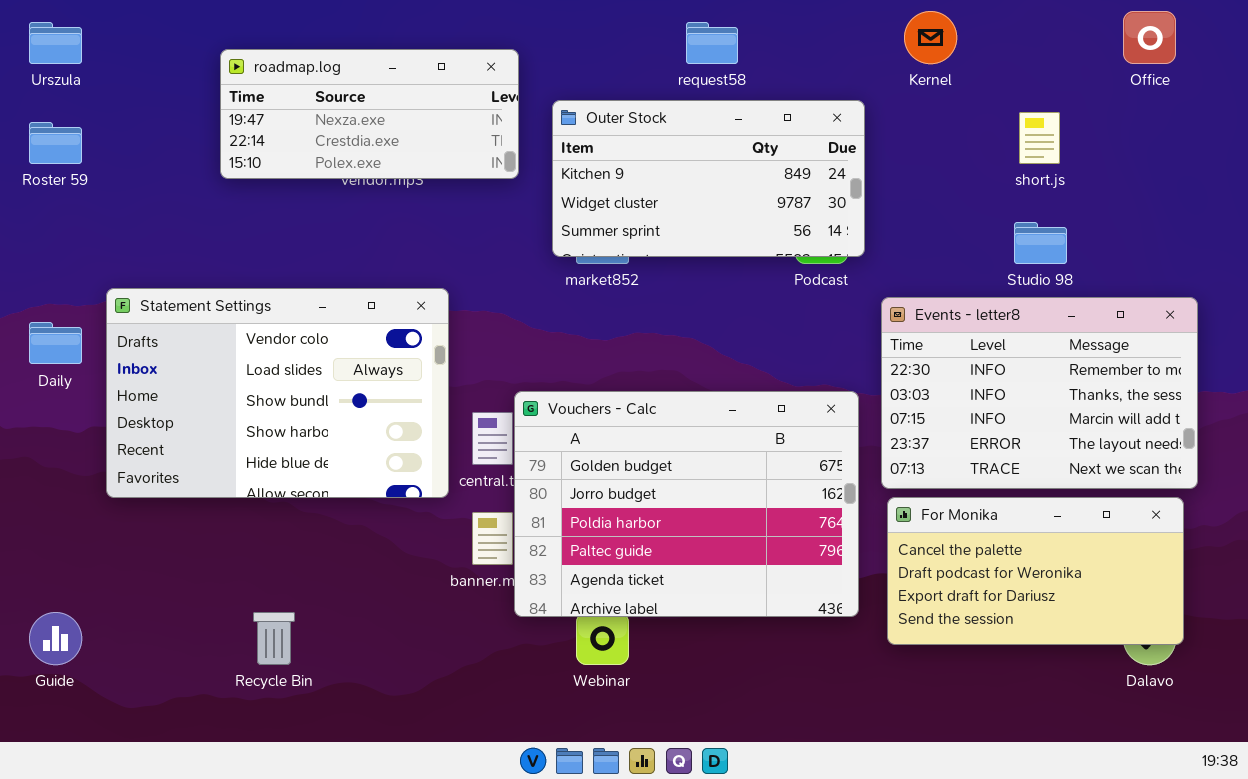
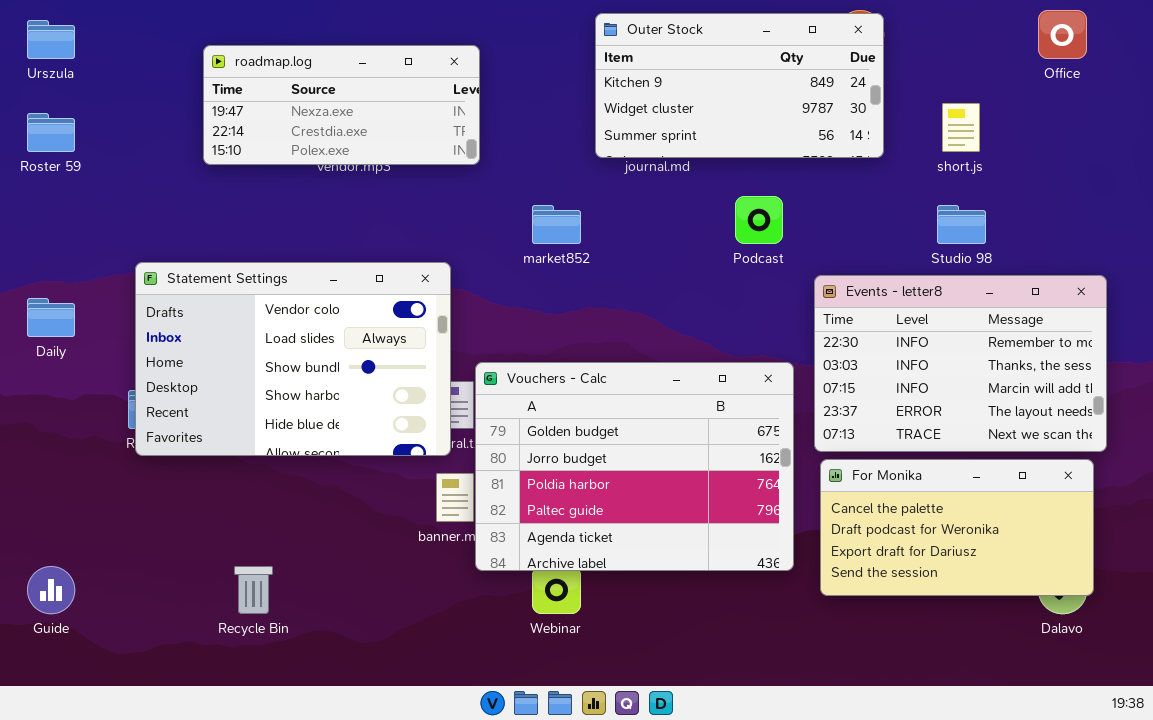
Outer Stock: [552,100,865,257] -> [595,13,884,158], moved
Statement Settings: [106,288,449,498] -> [135,262,451,456], moved

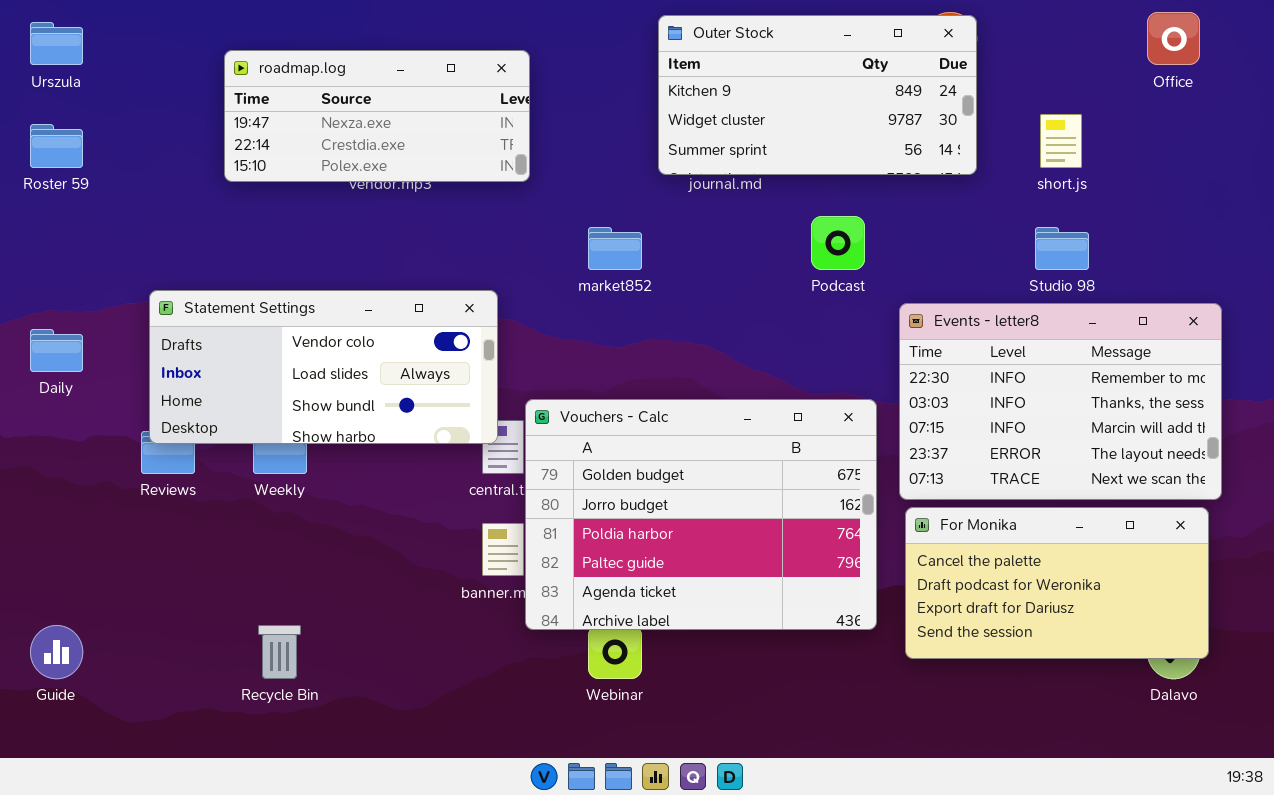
Statement Settings: [135,262,451,456] -> [149,290,498,444], resized

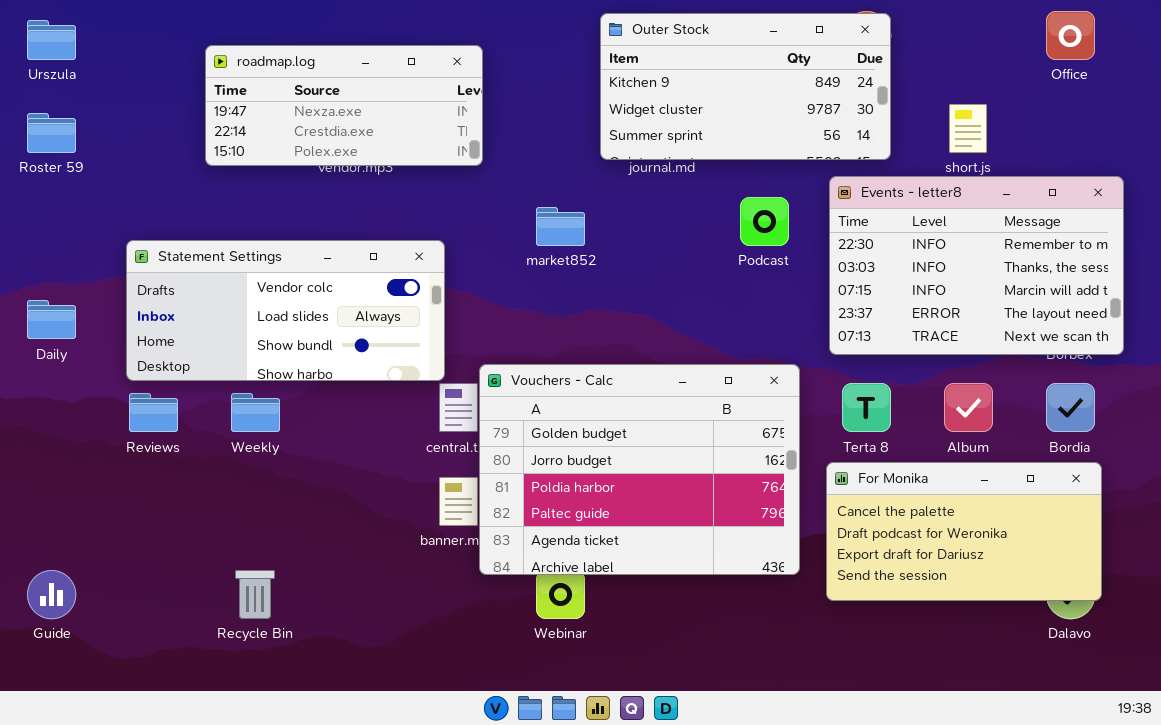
Statement Settings: [149,290,498,444] -> [126,240,445,381], moved
Events - letter8: [899,303,1222,500] -> [829,176,1124,355], moved

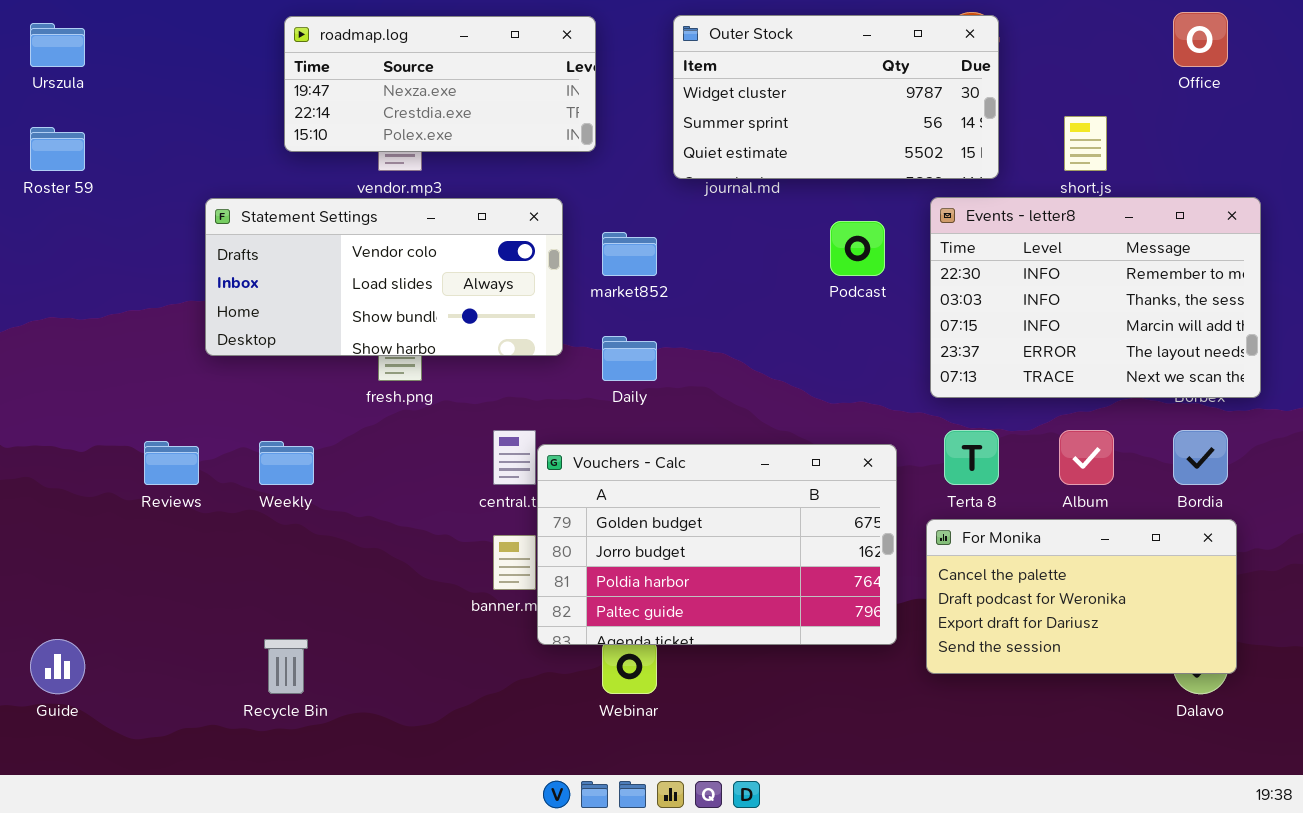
Outer Stock: [600,13,891,160] -> [673,15,999,179], scrolled down 1 row
roadmap.log: [205,45,483,166] -> [284,16,596,152], moved
Statement Settings: [126,240,445,381] -> [205,198,563,356], moved
Daily: [27,300,76,339] -> [602,336,657,381], moved
Vouchers - Calc: [479,364,800,575] -> [537,444,897,645], resized

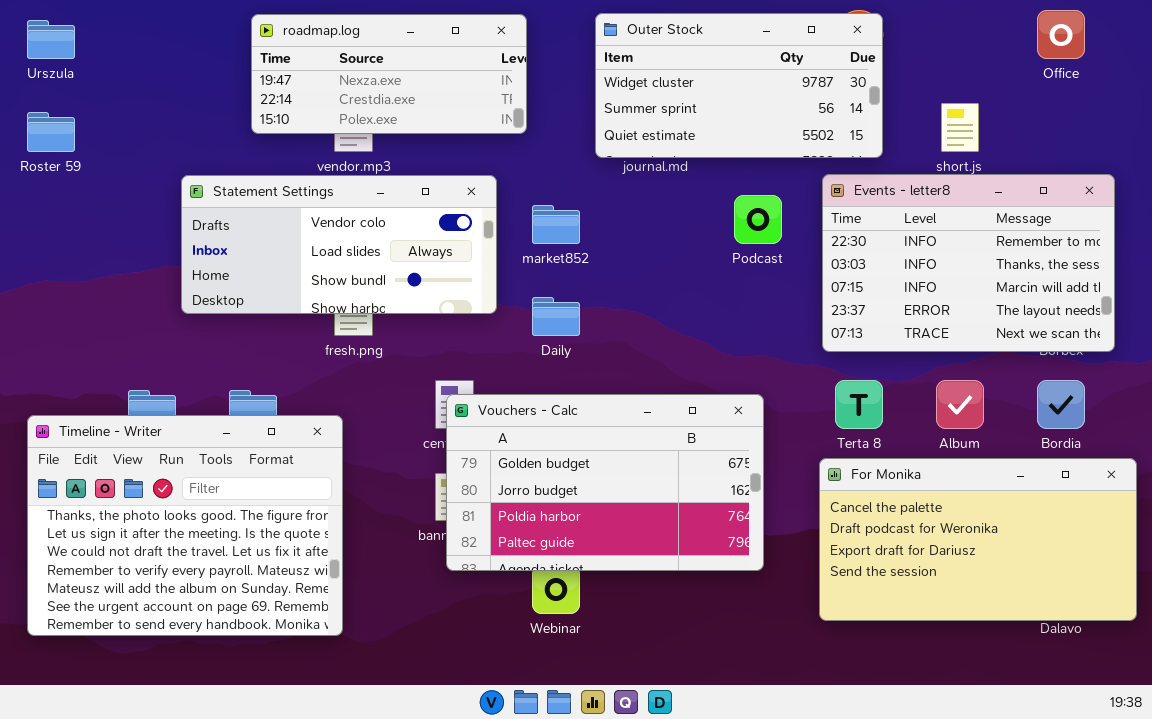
Vouchers - Calc: [537,444,897,645] -> [446,394,764,571], moved
Timeline - Writer: none -> [27,415,343,636], opened
For Monika: [926,519,1237,674] -> [819,458,1137,621], resized

